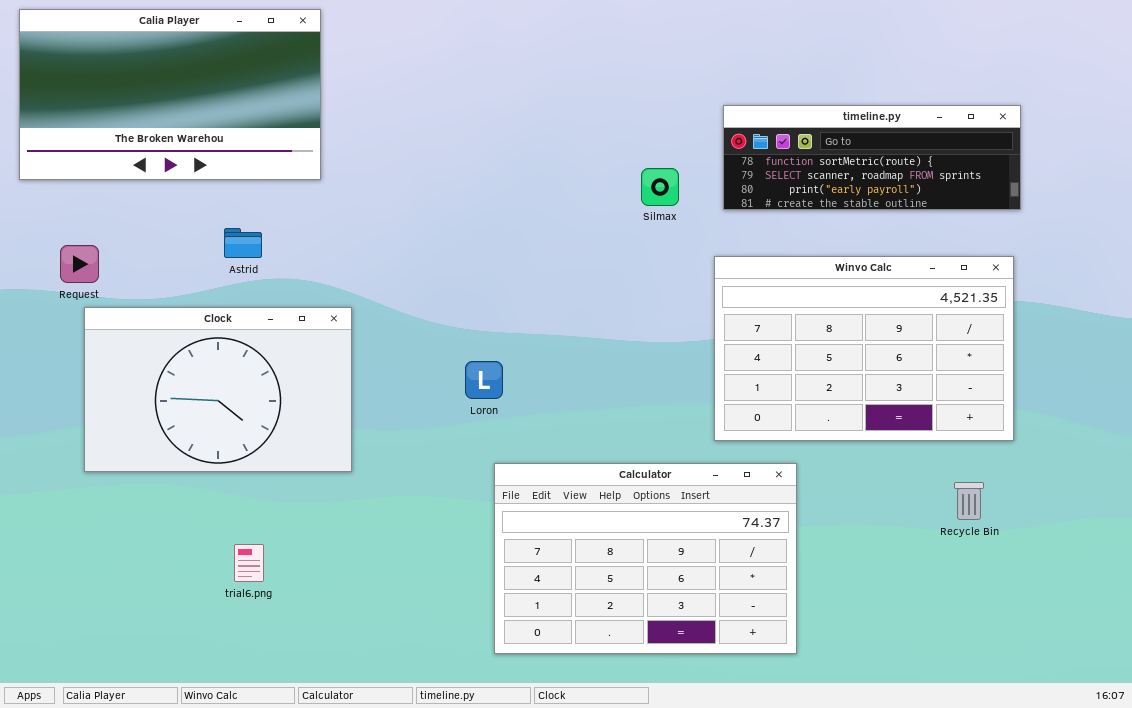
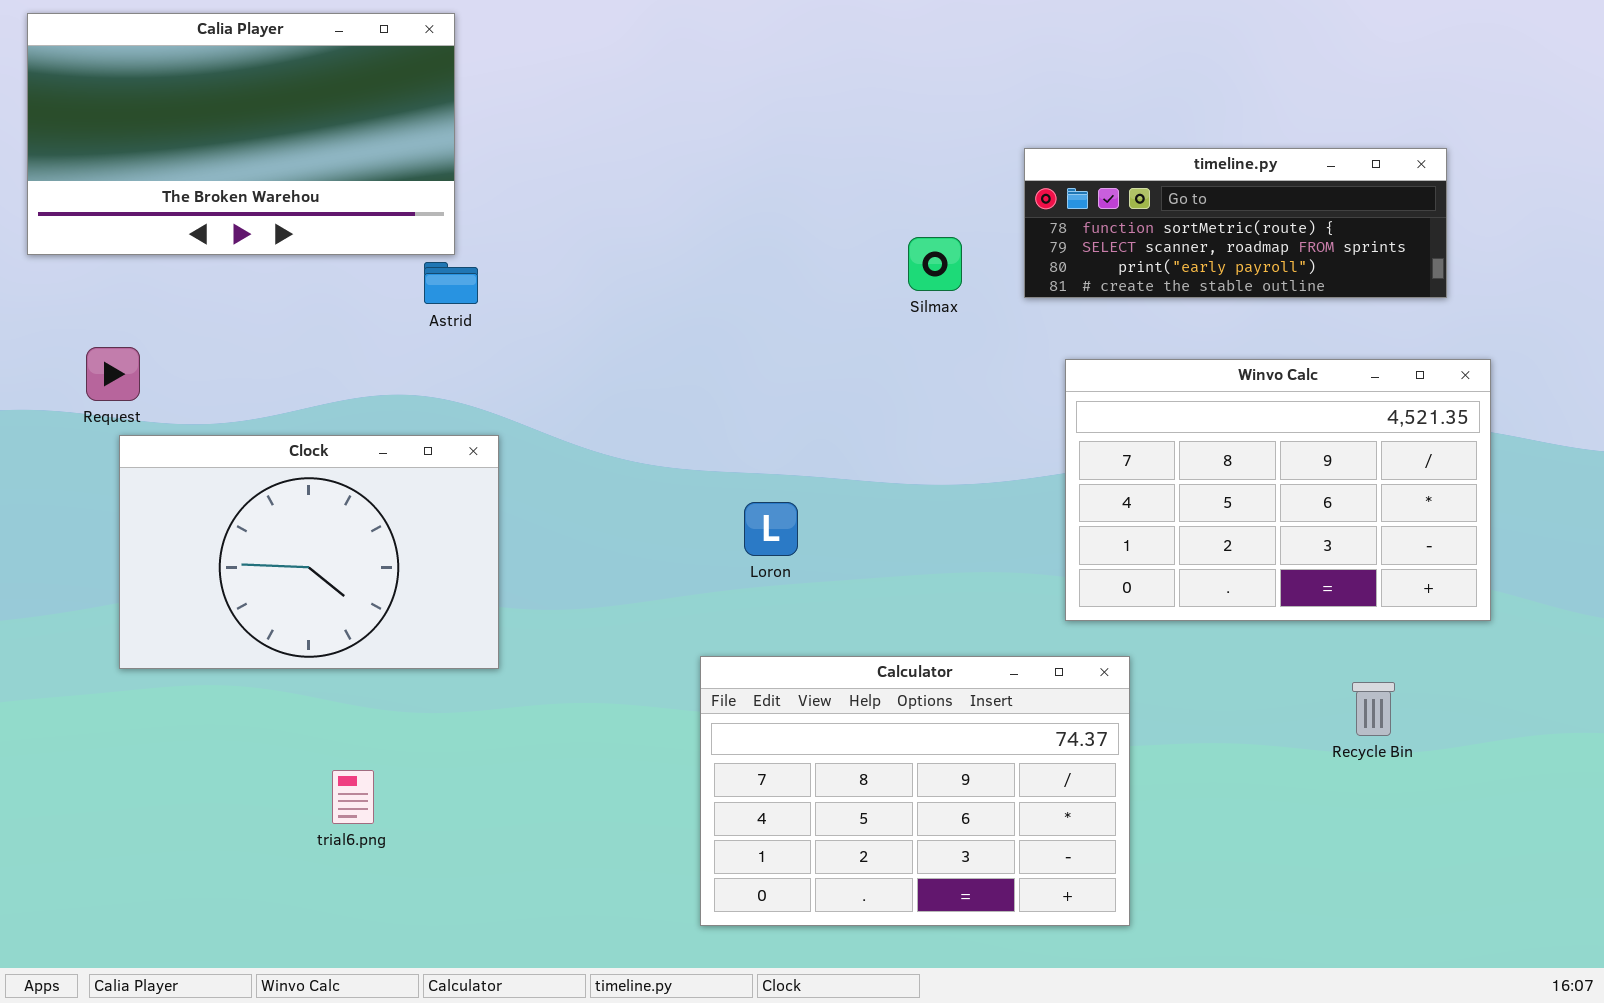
Astrid: [224,228,262,258] -> [424,262,478,304], moved
Winvo Calc: [714,256,1014,441] -> [1065,359,1491,621], moved
Loron: [465,361,503,399] -> [744,502,798,556], moved

